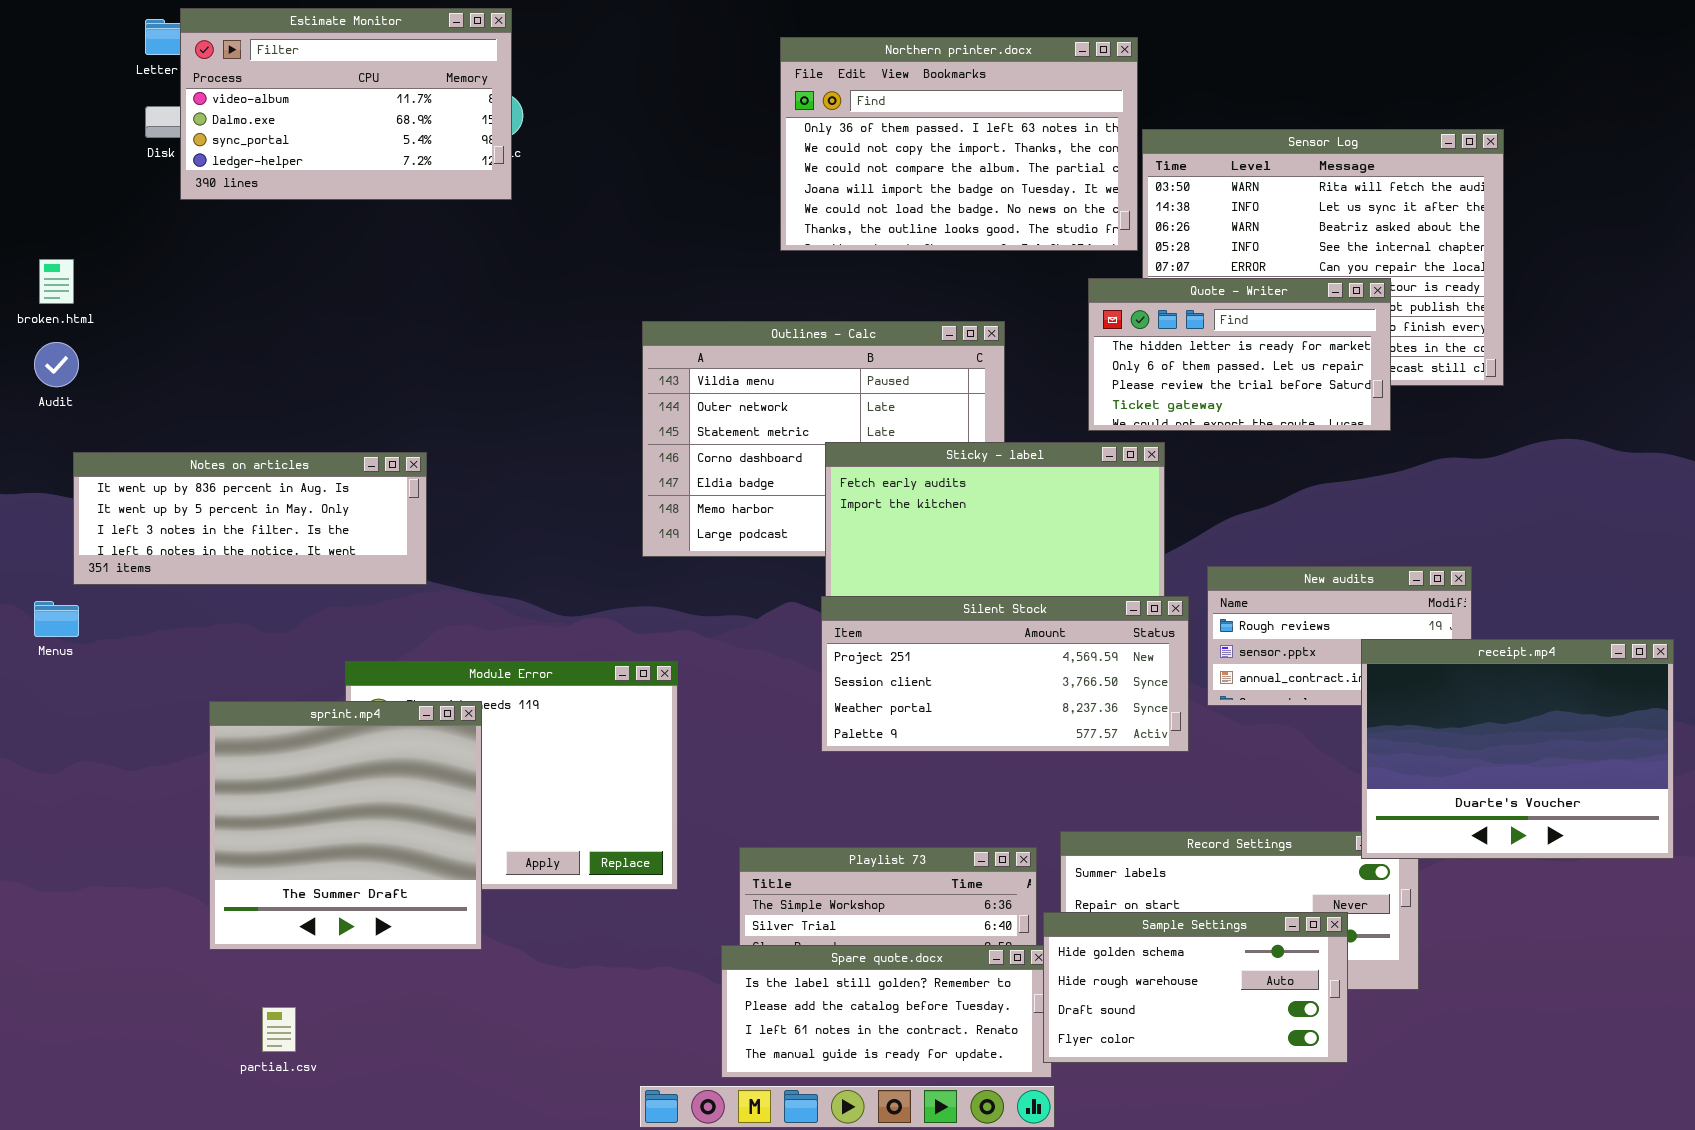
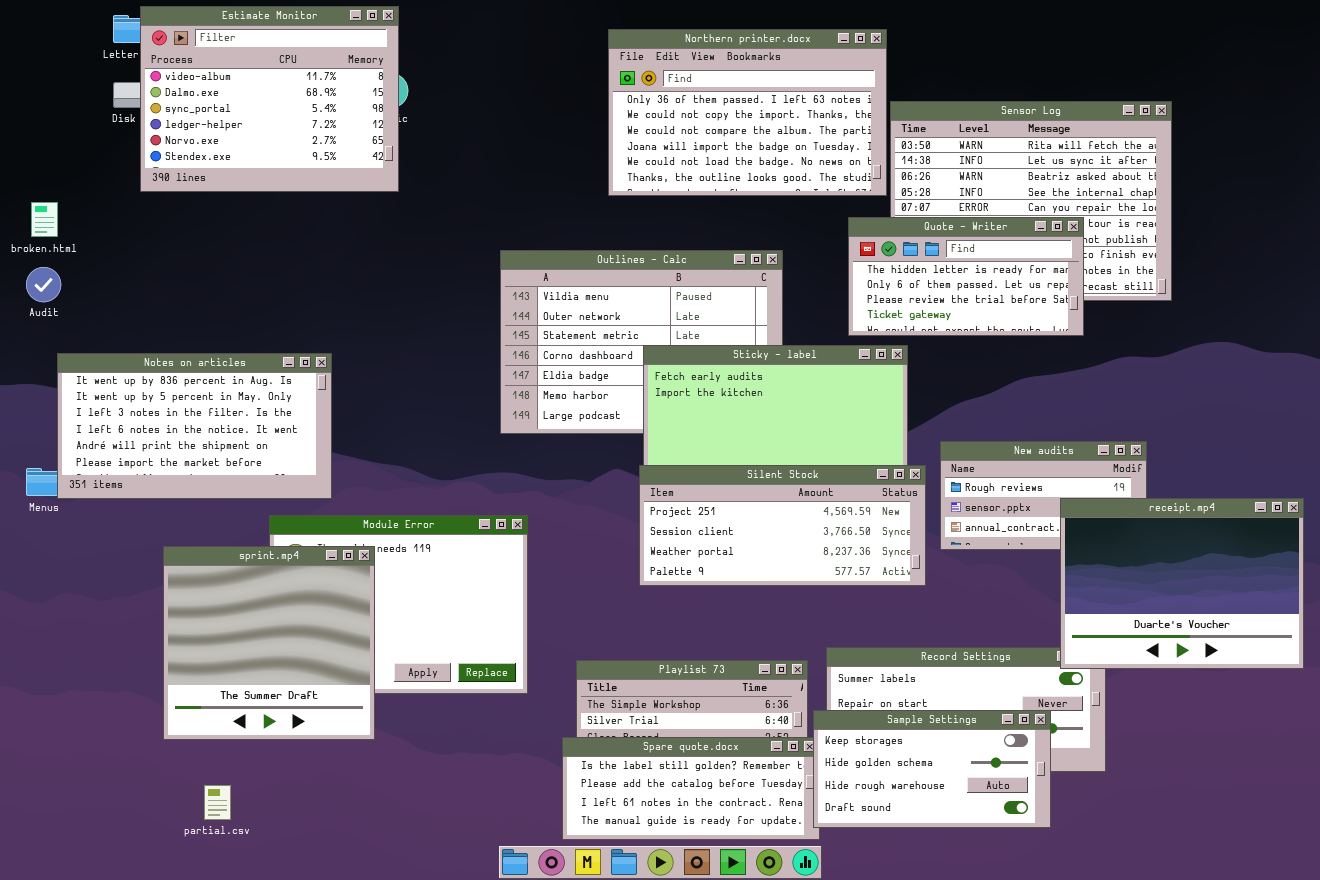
Estimate Monitor: [180,8,512,200] -> [140,6,399,192], resized
Notes on articles: [73,452,427,585] -> [57,353,332,499], resized
Sample Settings: [1043,912,1348,1063] -> [813,710,1051,828], scrolled up 1 row

